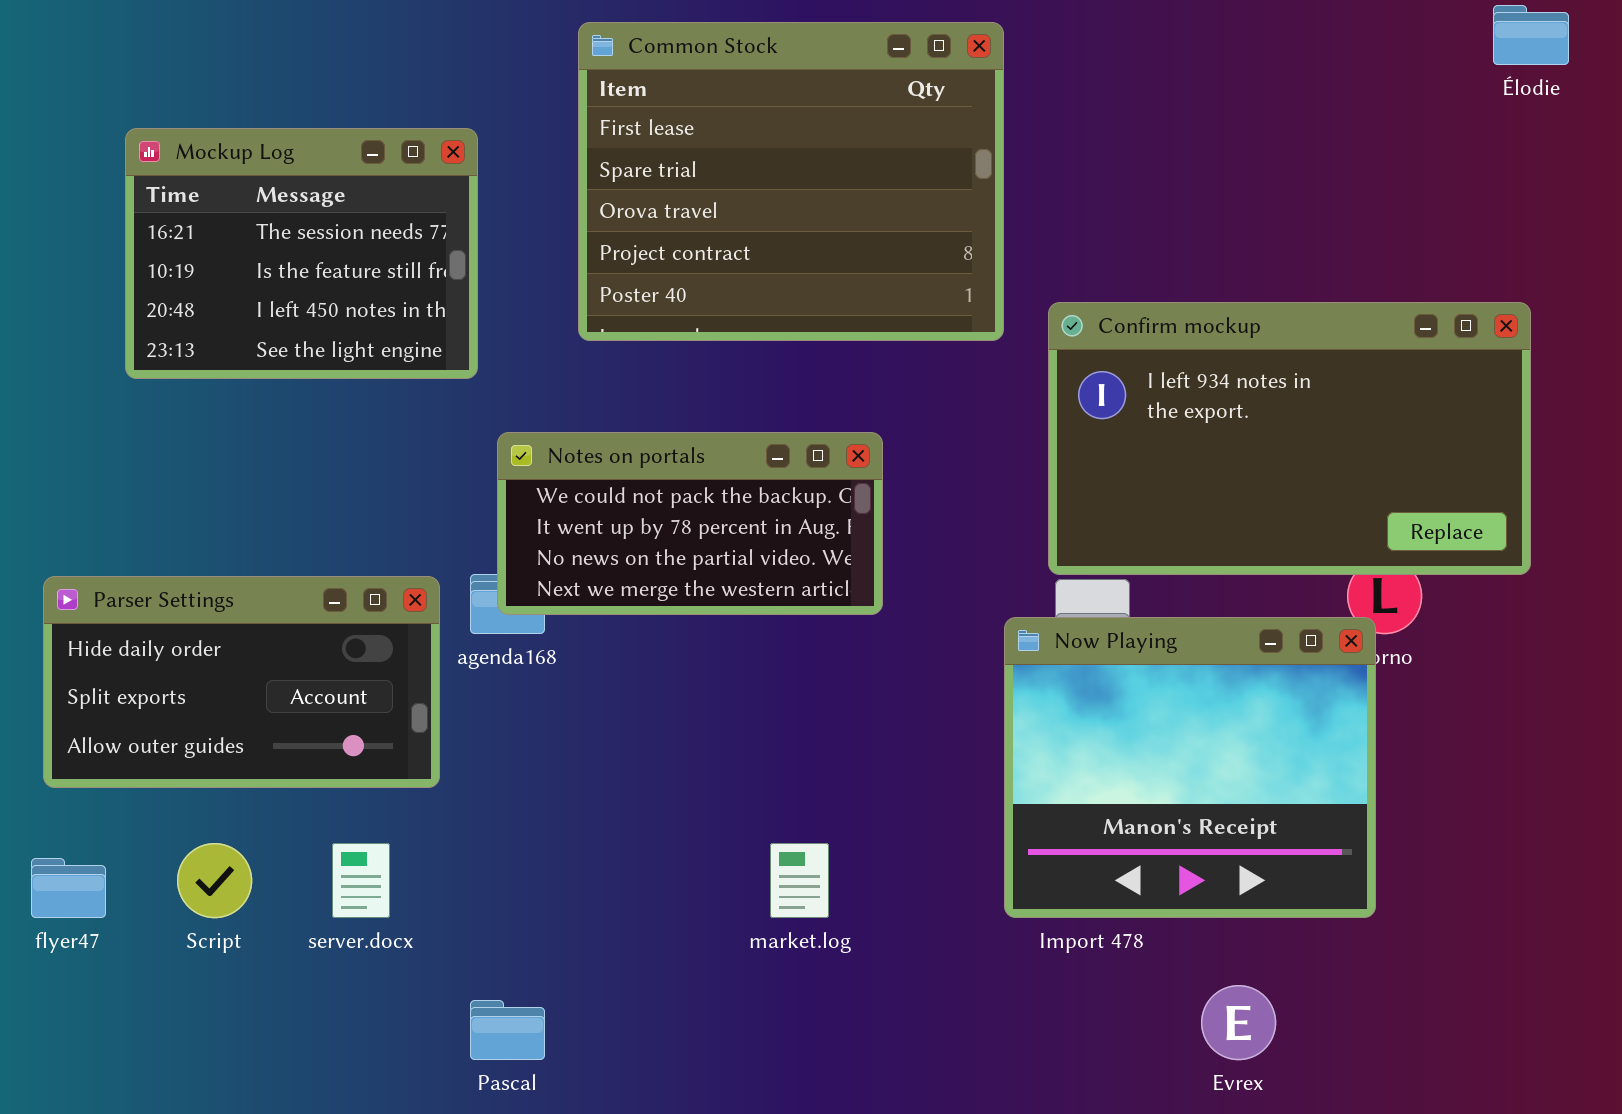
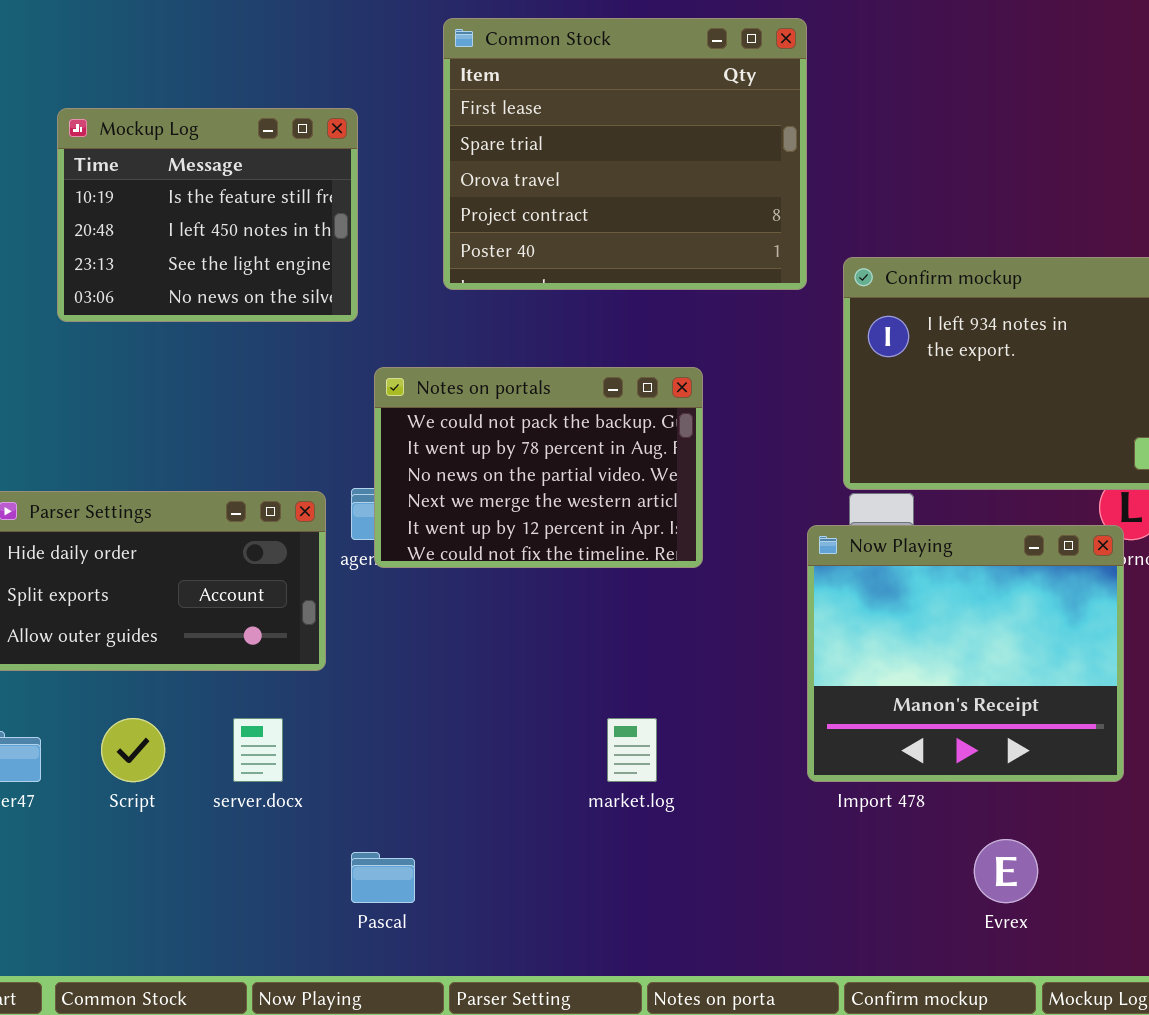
Mockup Log: [125,128,478,379] -> [57,108,358,322], scrolled down 1 row
Notes on portals: [497,432,883,615] -> [374,367,703,568], resized

